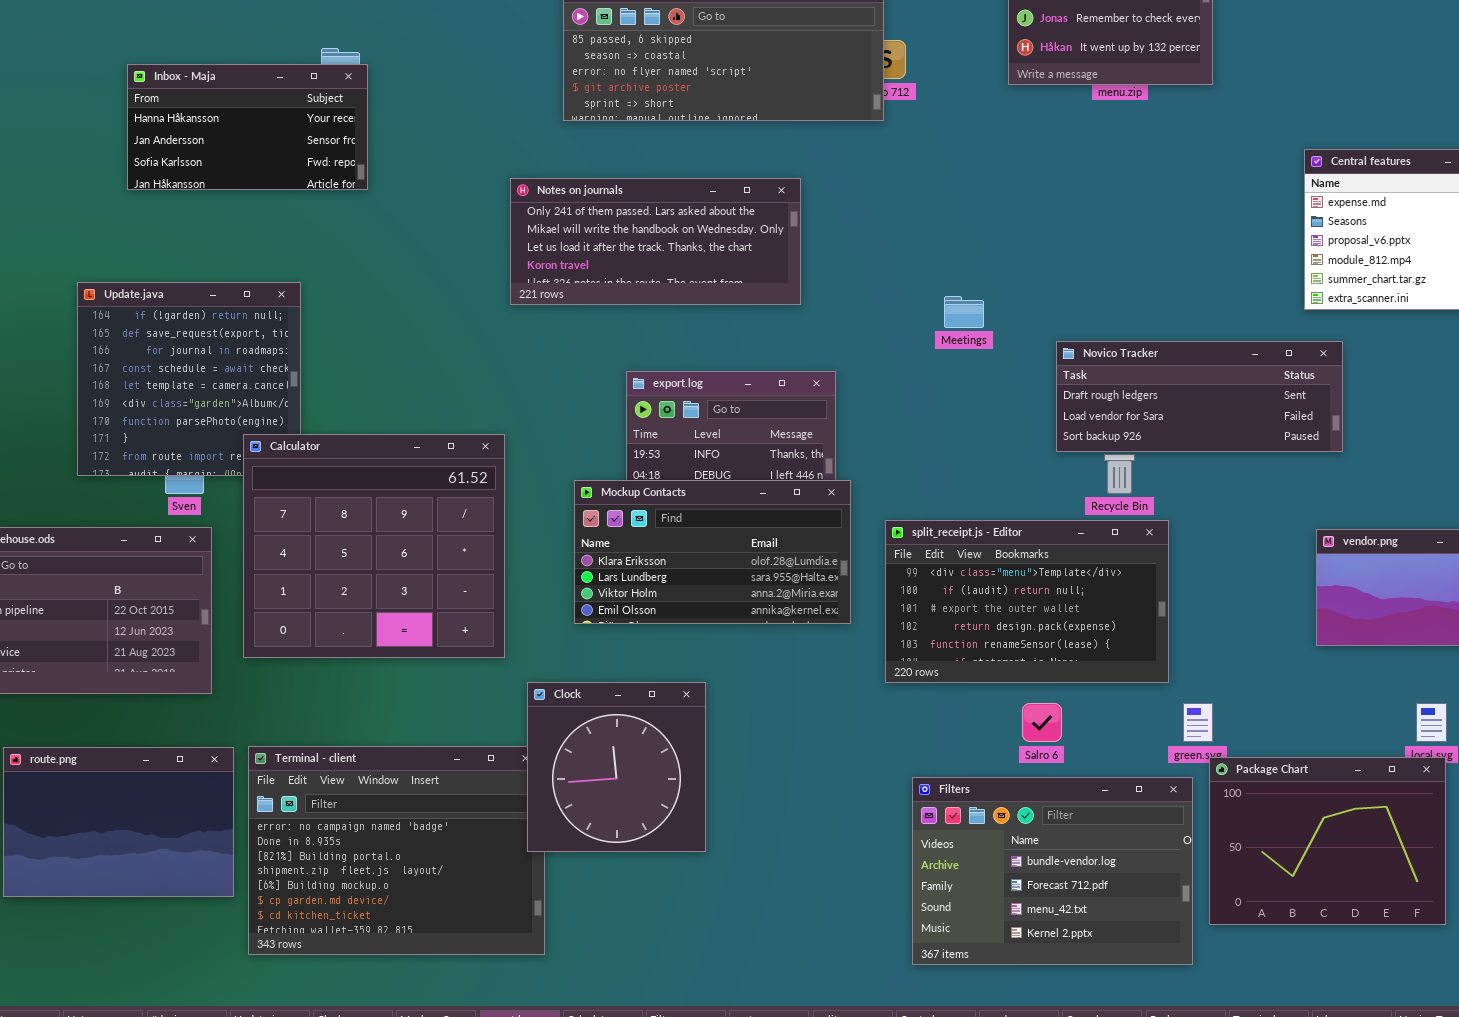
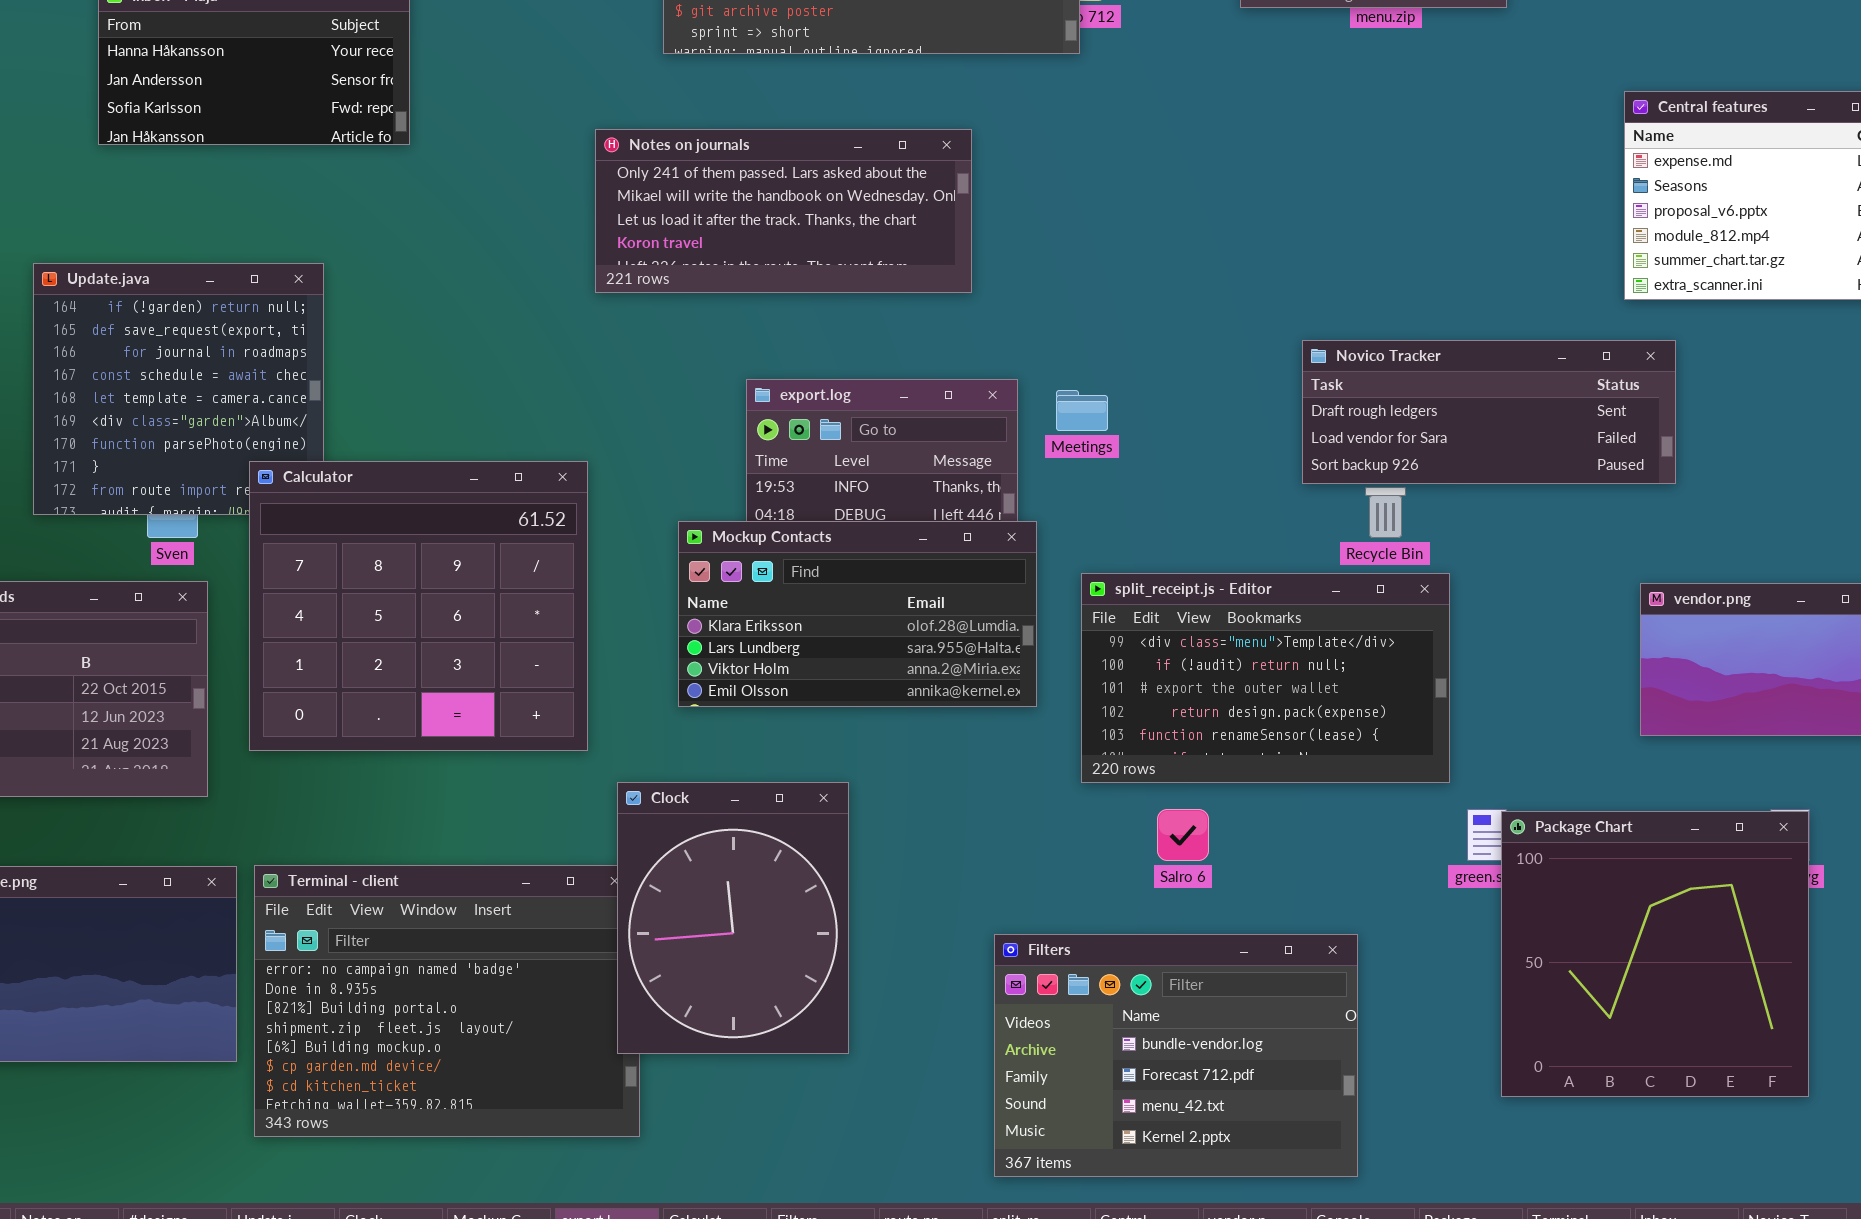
Meetings: [944,296,984,328] -> [1056,390,1108,431], moved
Clock: [527,682,706,852] -> [617,782,849,1054], resized
Salro 6: [1022,703,1062,742] -> [1157,809,1209,861], moved
Package Chart: [1209,757,1446,925] -> [1501,811,1809,1097], resized
Filters: [912,777,1193,965] -> [994,934,1358,1177], moved

